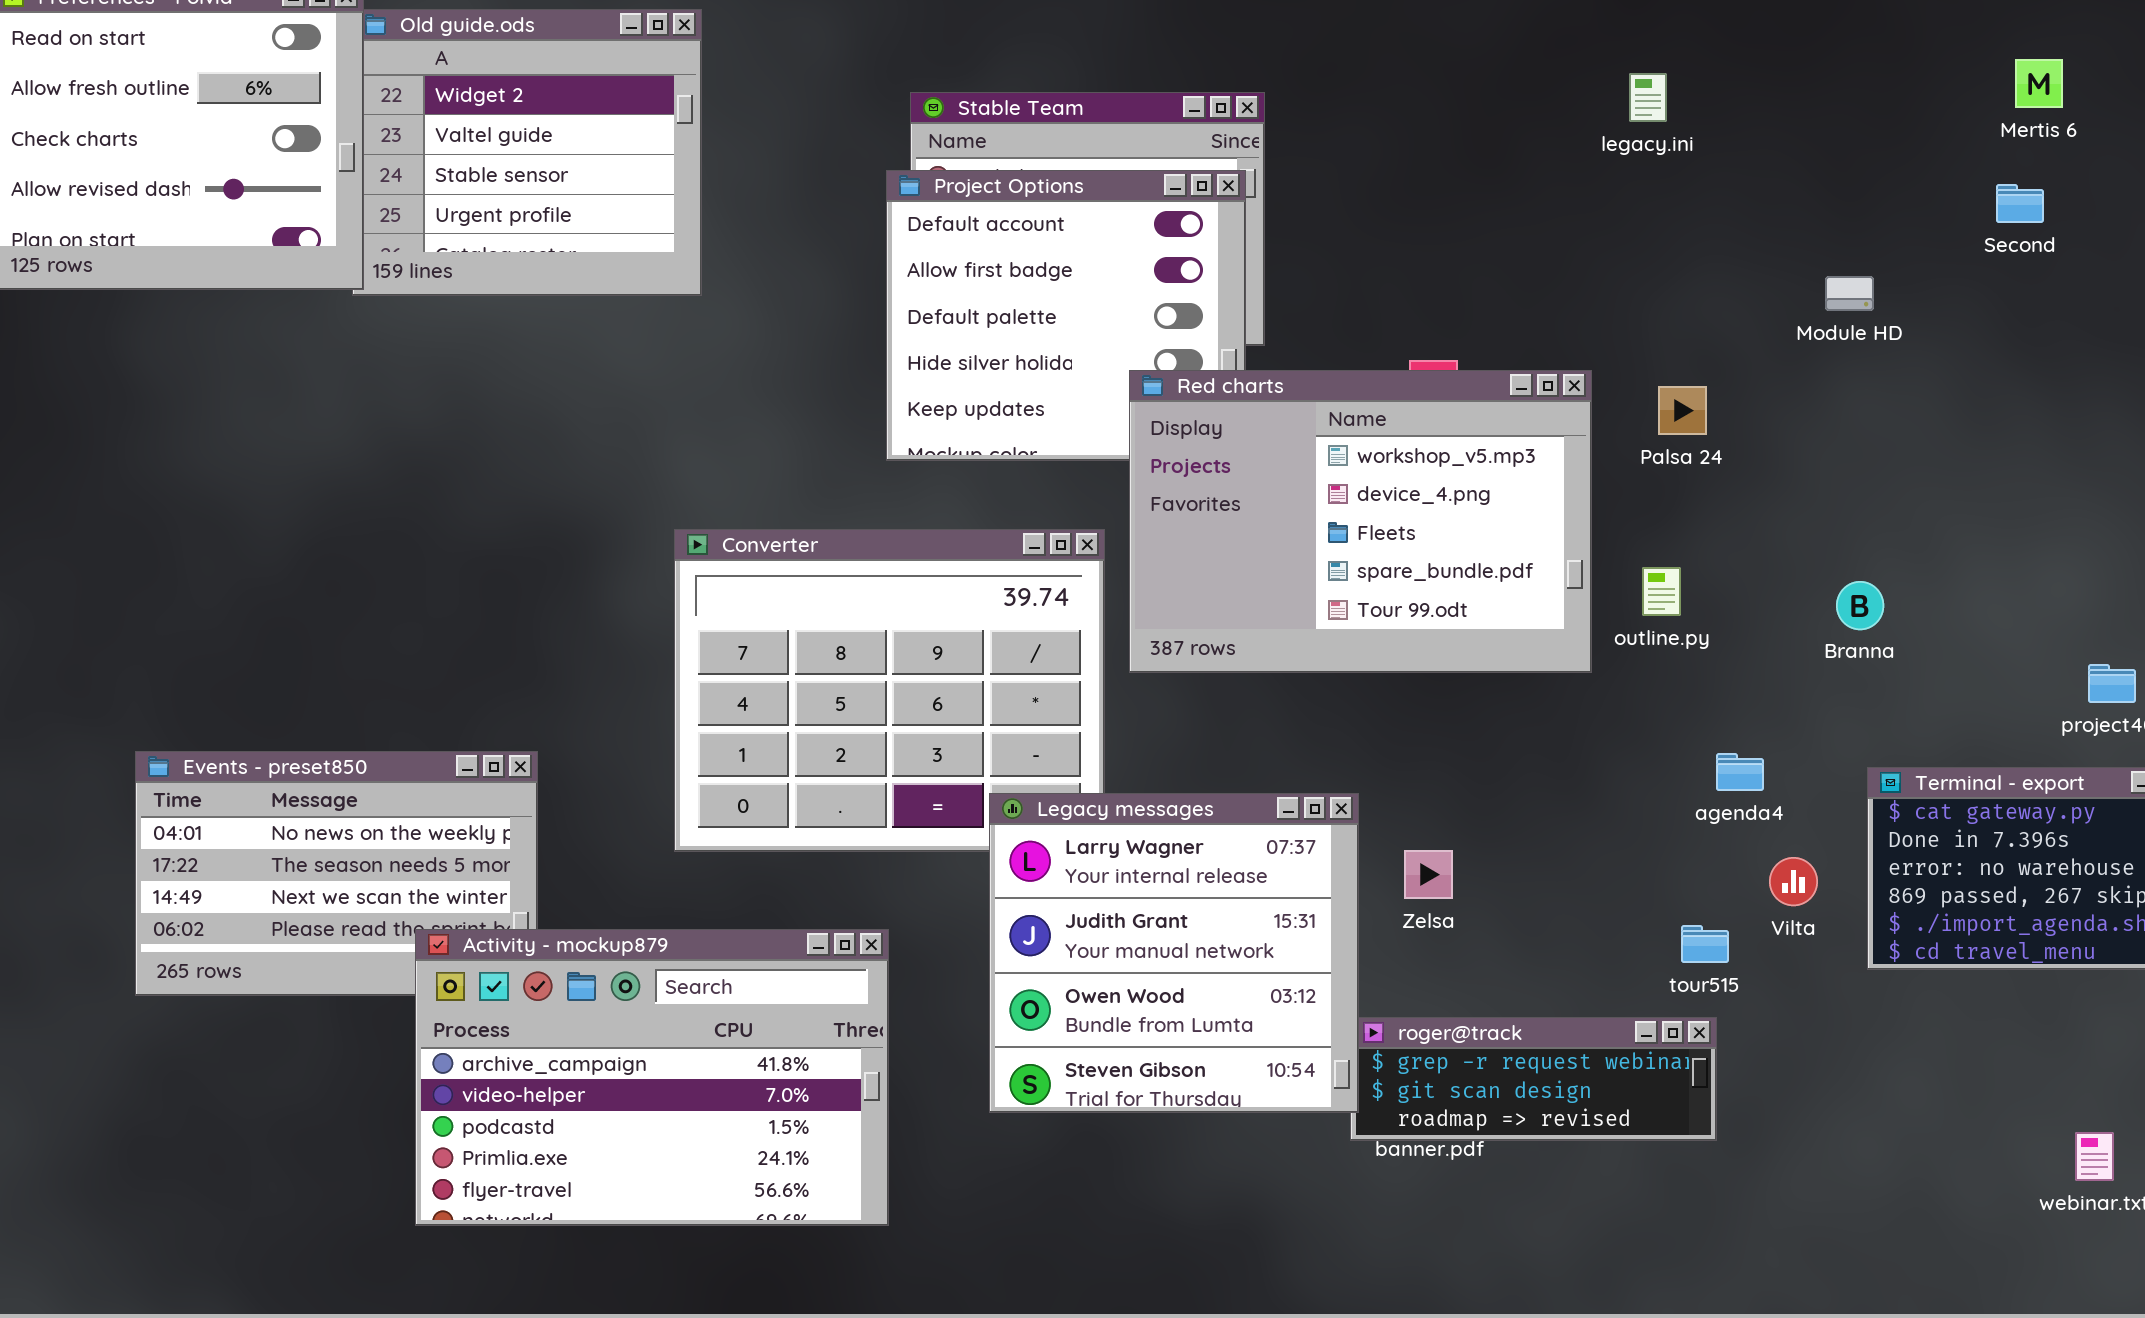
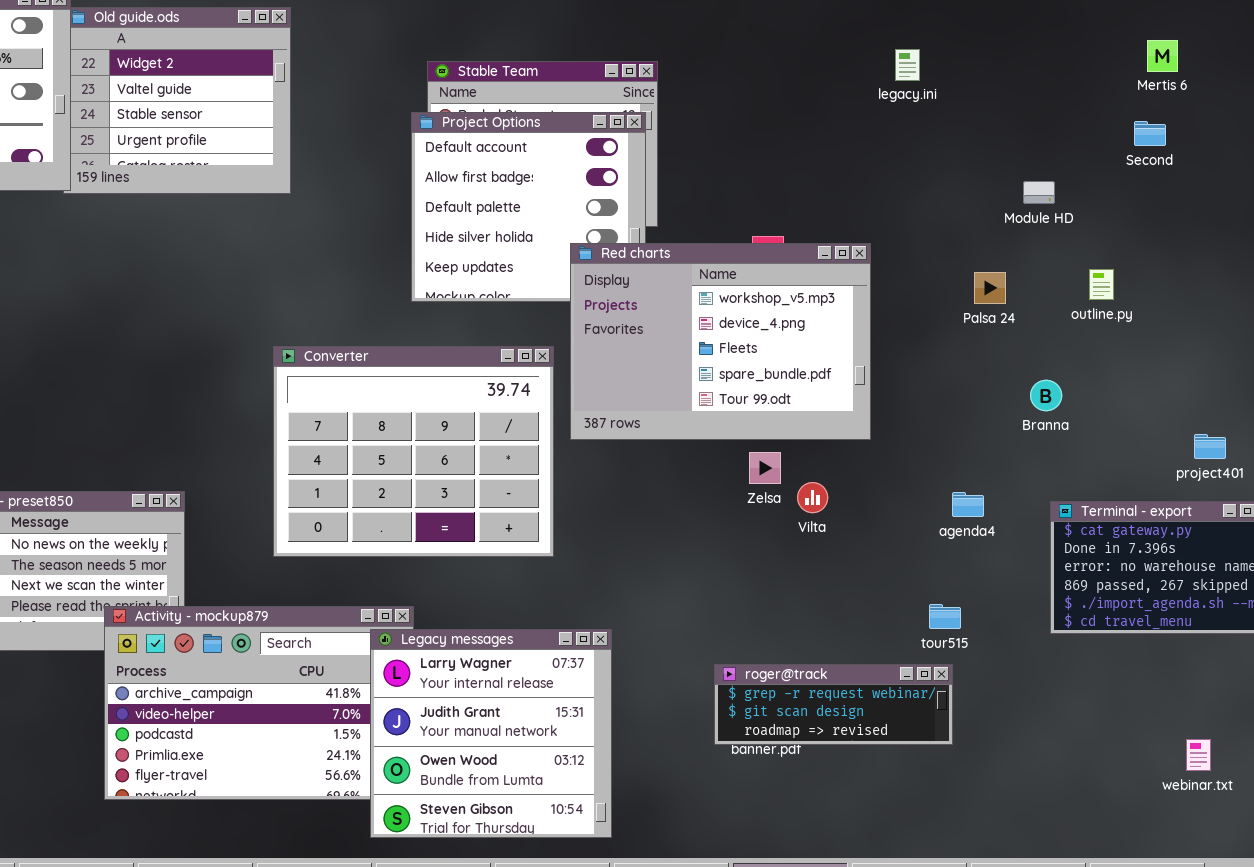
Palsa 24: [1658,386,1707,435] -> [974,272,1006,304], moved
outline.py: [1642,567,1681,616] -> [1089,269,1114,300], moved
Legacy messages: [989,793,1359,1113] -> [370,629,612,838], moved
Zelsa: [1404,850,1453,899] -> [749,452,781,484], moved
Vilta: [1769,857,1818,906] -> [797,482,828,513], moved

